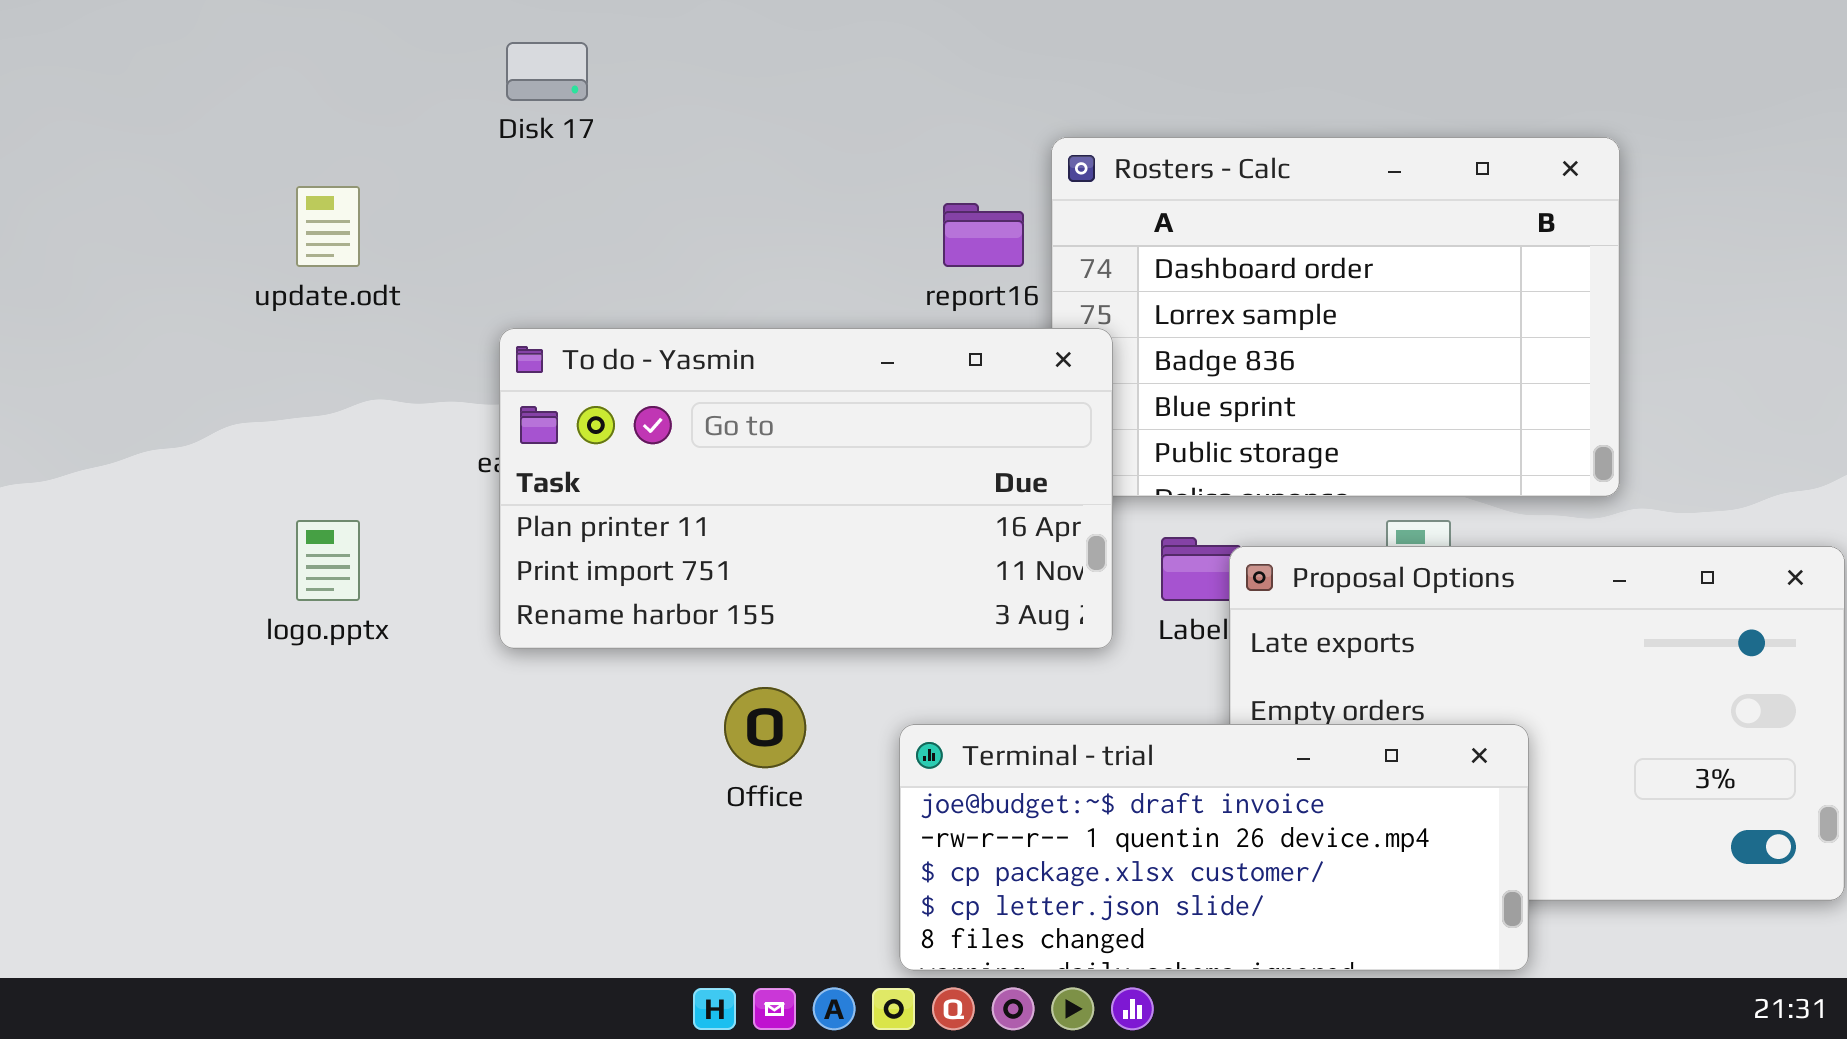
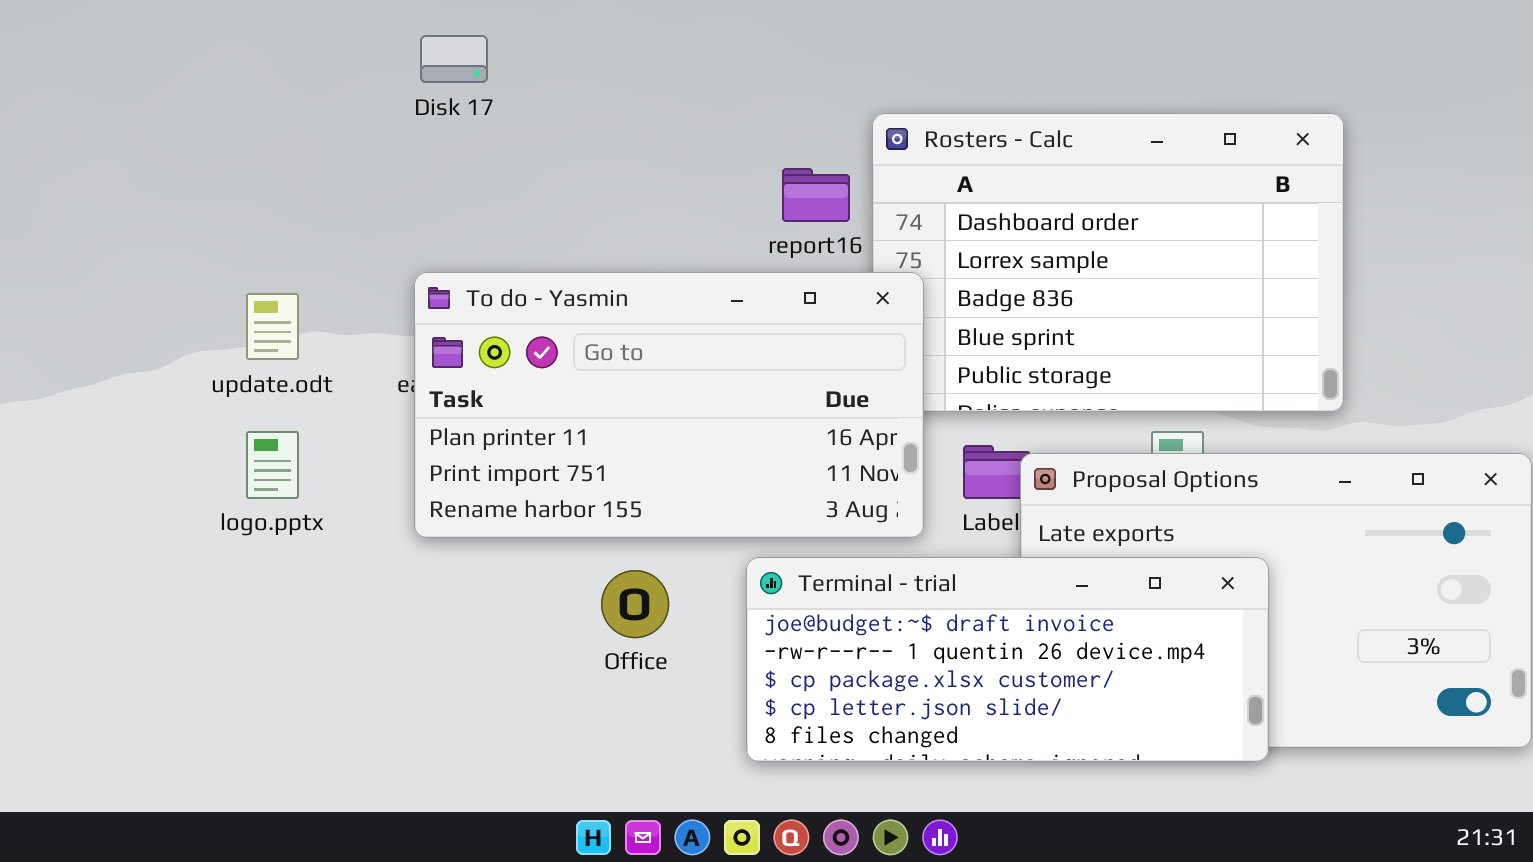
update.odt: [296,186,360,267] -> [246,293,299,360], moved
Terminal - trial: [899,724,1529,971] -> [746,557,1269,762], moved

